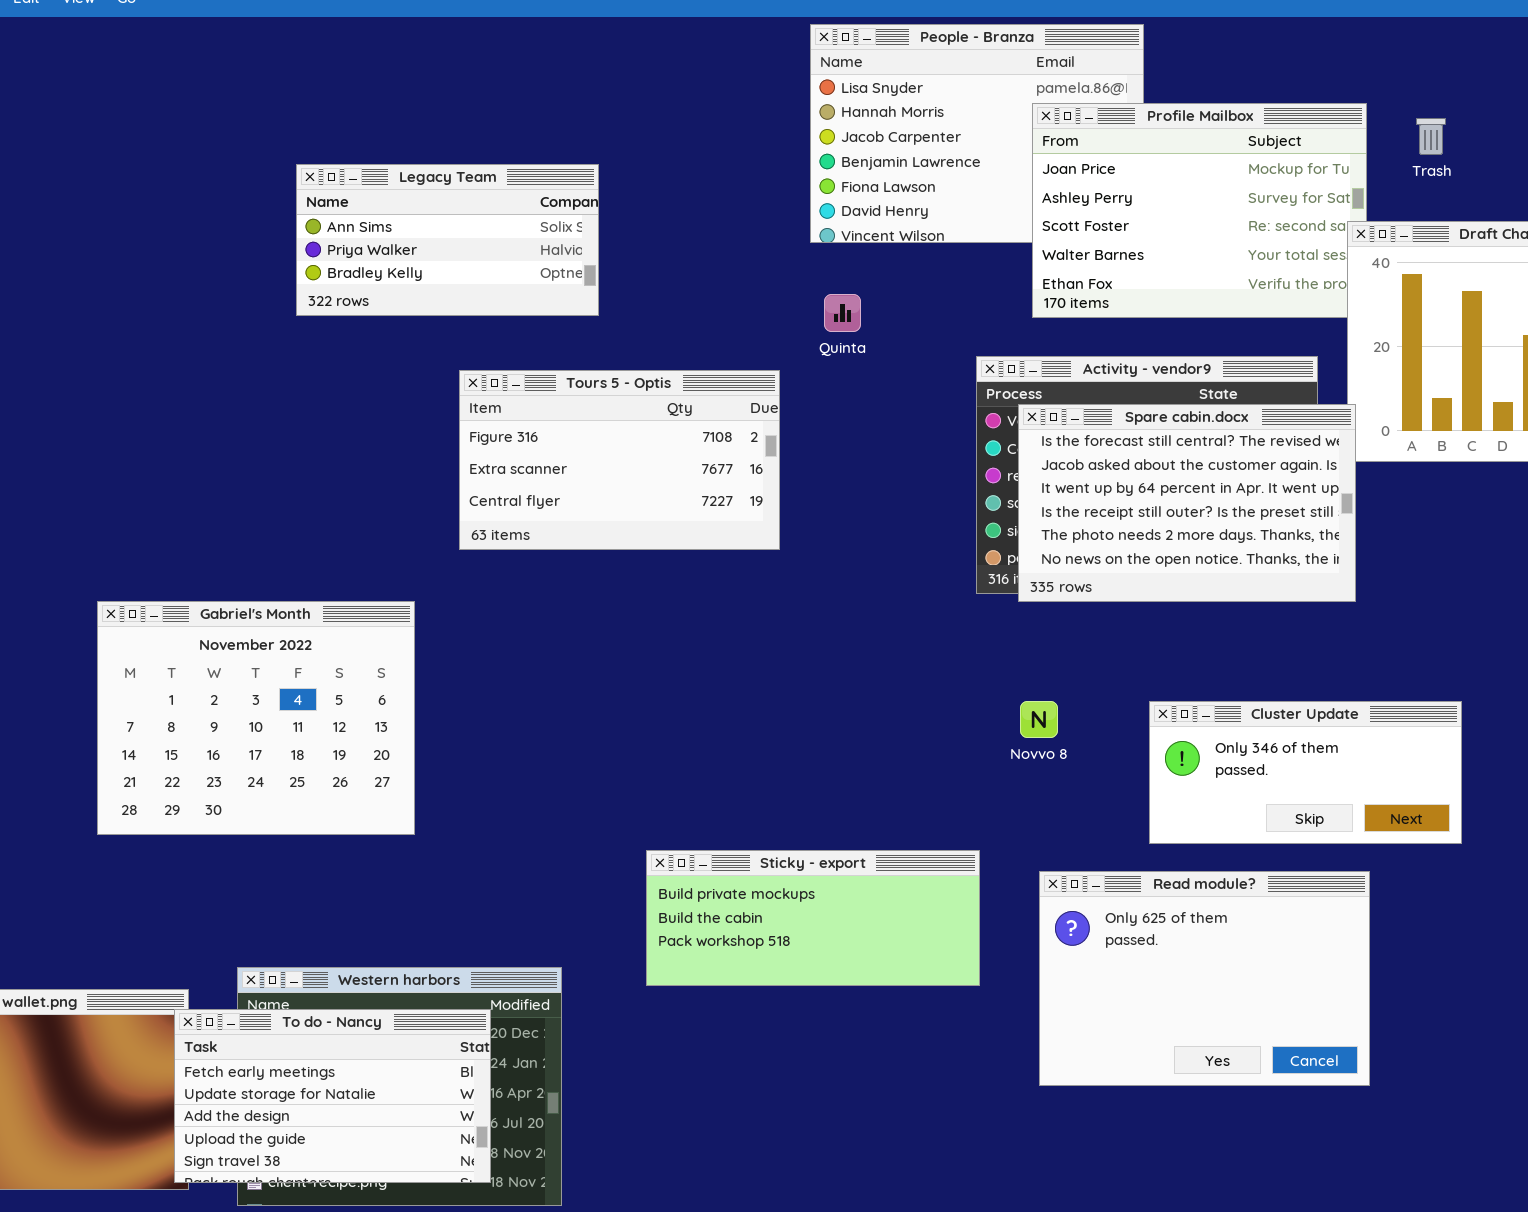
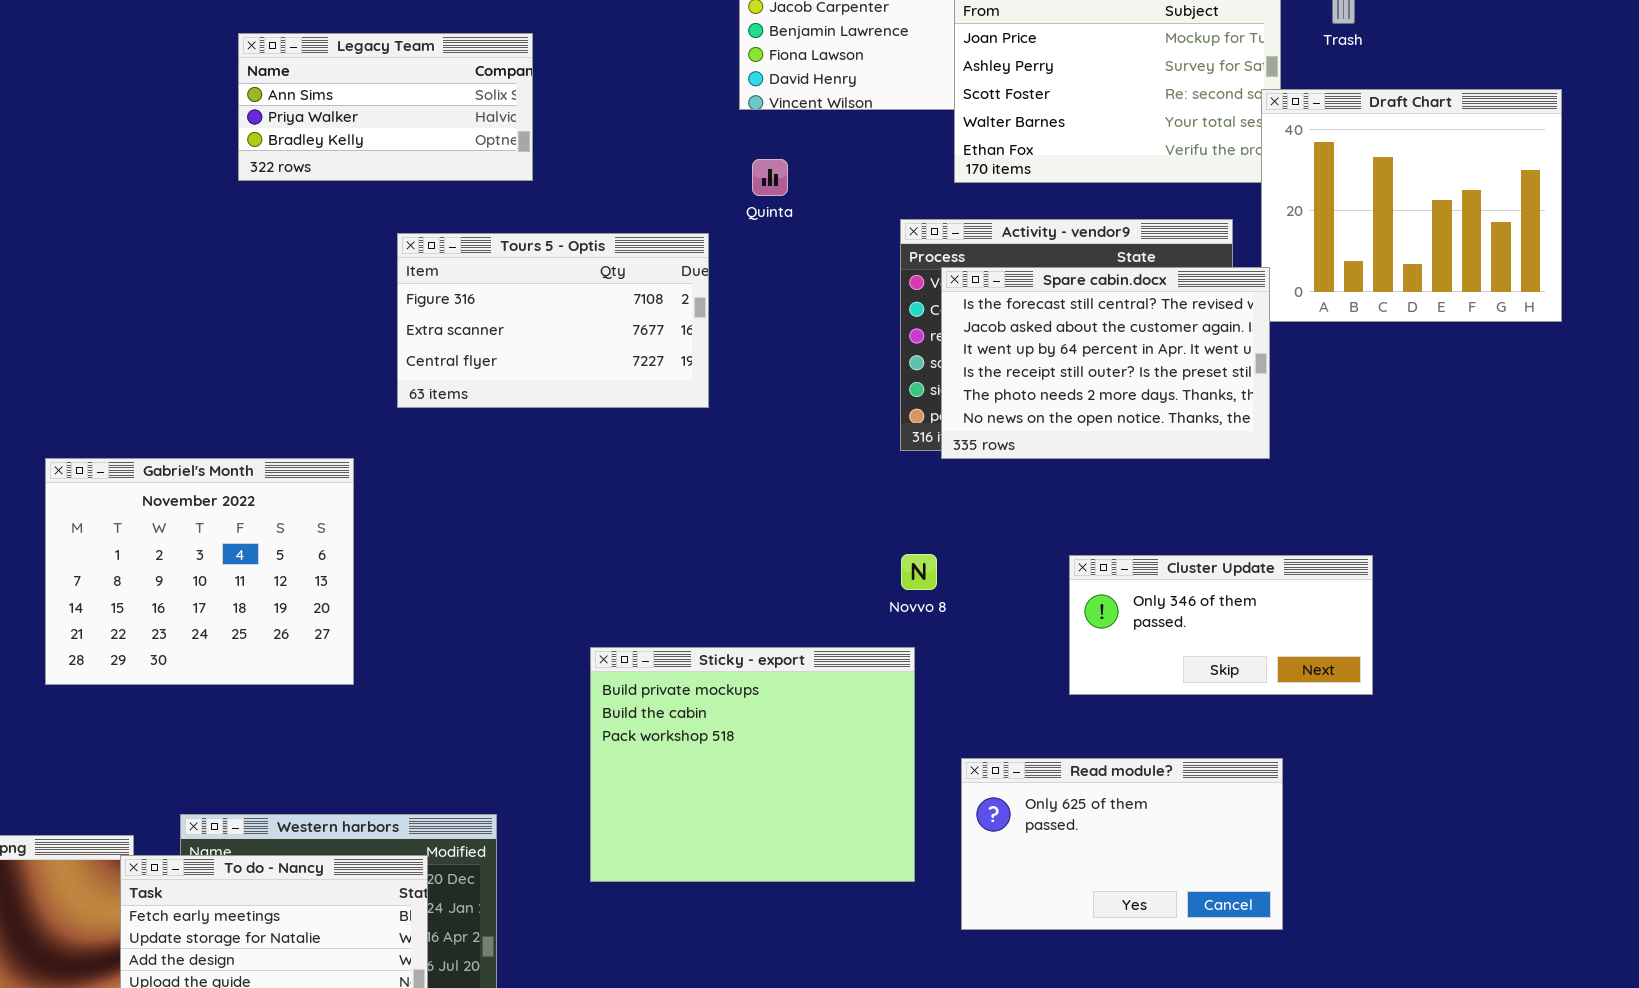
Novvo 8: [1020,701,1058,738] -> [901,554,937,590], moved
Sticky - export: [646,850,980,986] -> [590,647,915,882], moved, resized
Read module?: [1039,871,1370,1086] -> [961,758,1283,930], resized

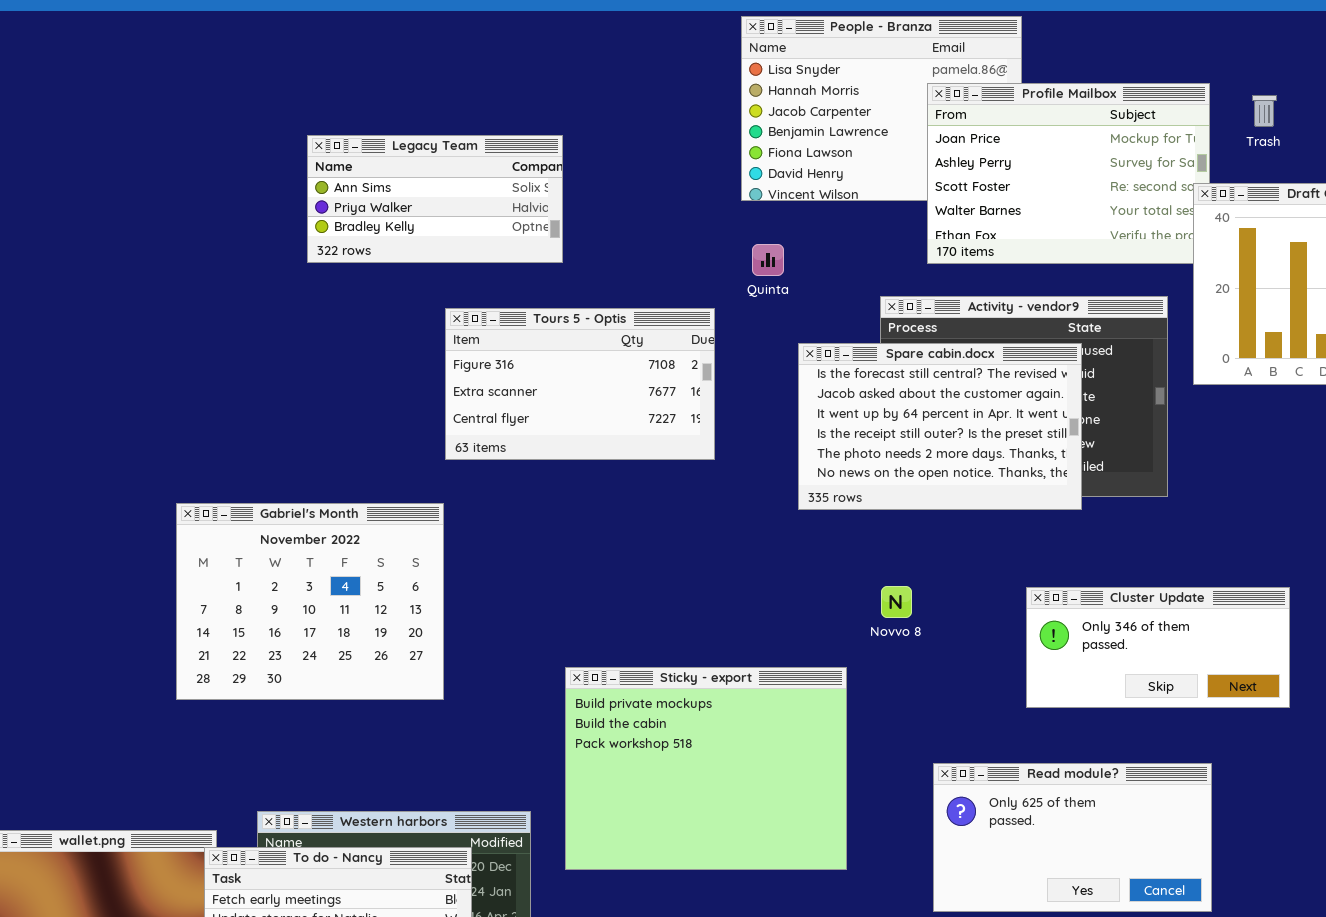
Spare cabin.docx: [941,267,1270,459] -> [798,343,1082,510], moved
Gabriel's Month: [45,458,354,685] -> [176,503,444,700], moved
Sticky - export: [590,647,915,882] -> [565,667,847,870], moved

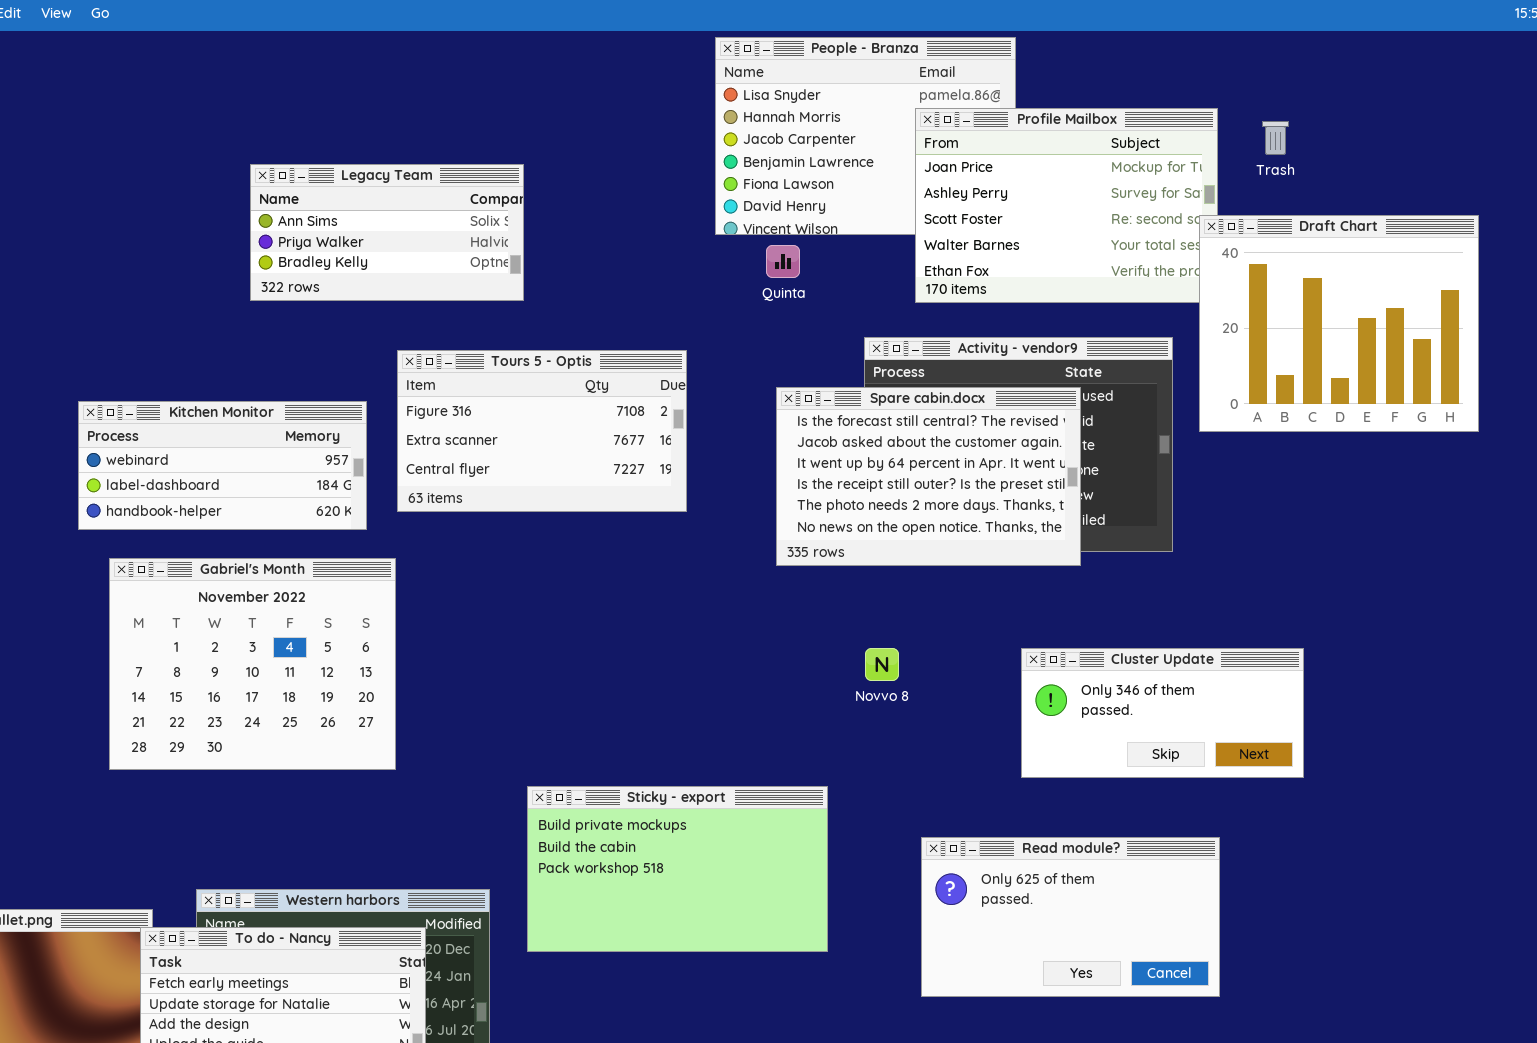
Quinta: [752,244,784,276] -> [766,245,800,278], moved
Kitchen Monitor: none -> [78,401,367,530], opened
Sticky - export: [565,667,847,870] -> [527,786,828,952], resized

